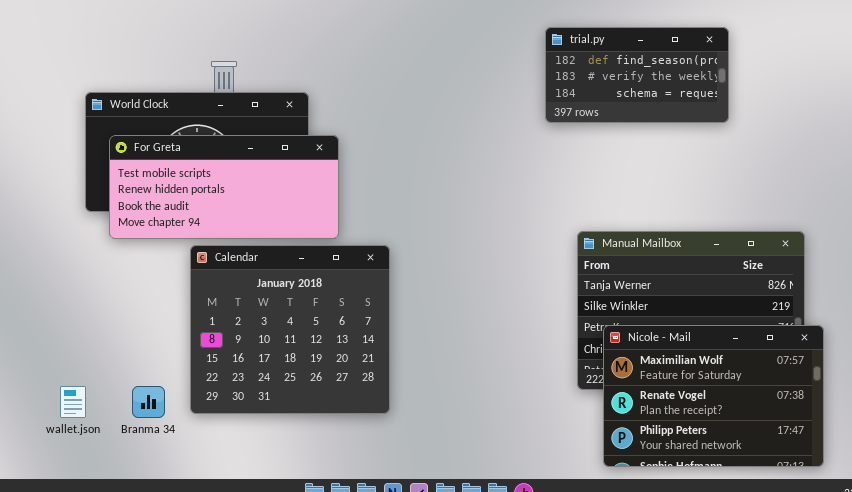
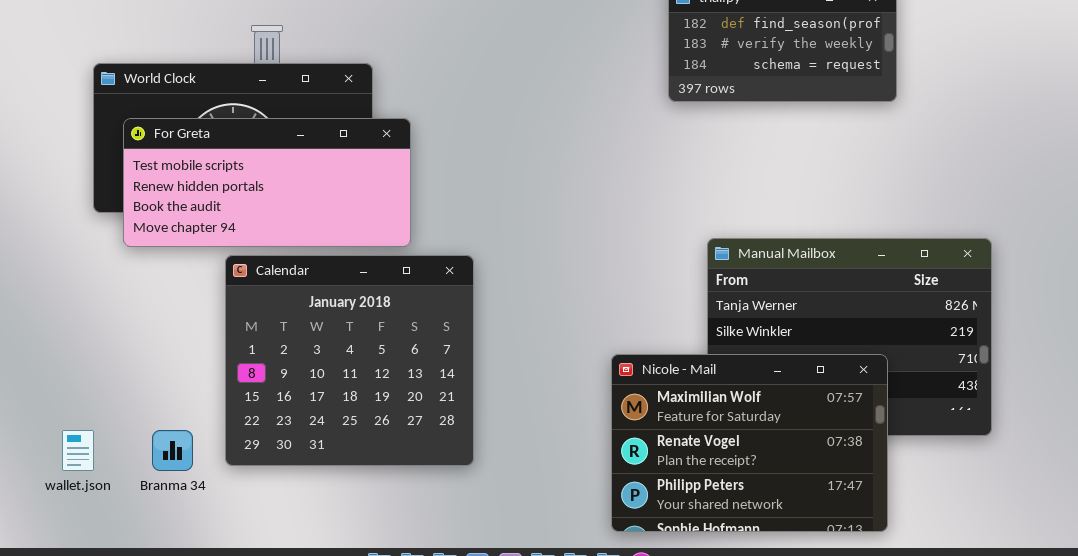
Nicole - Mail: [603,325,824,467] -> [611,354,888,532], moved

